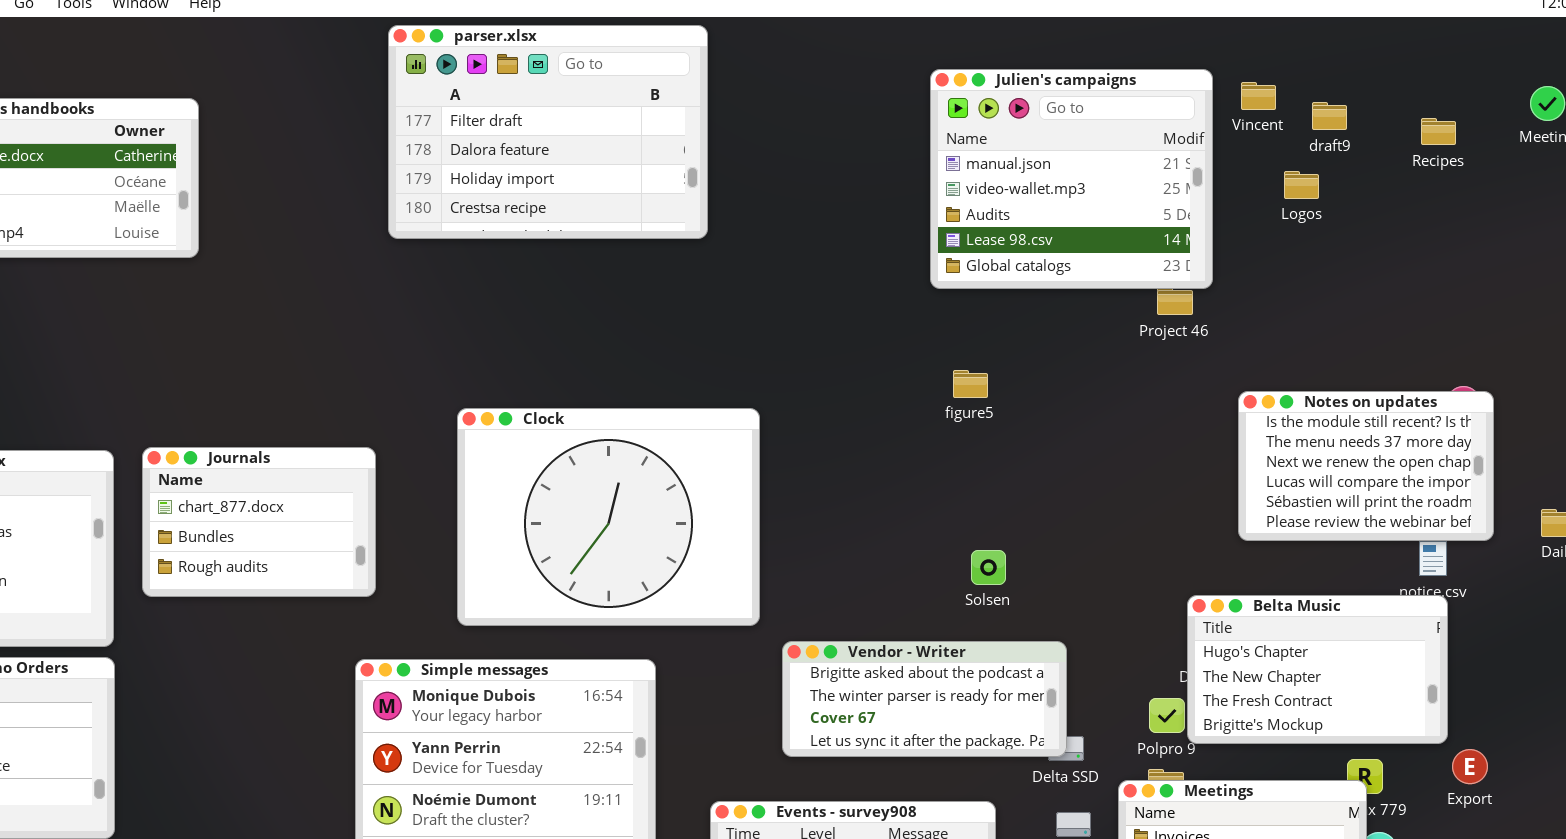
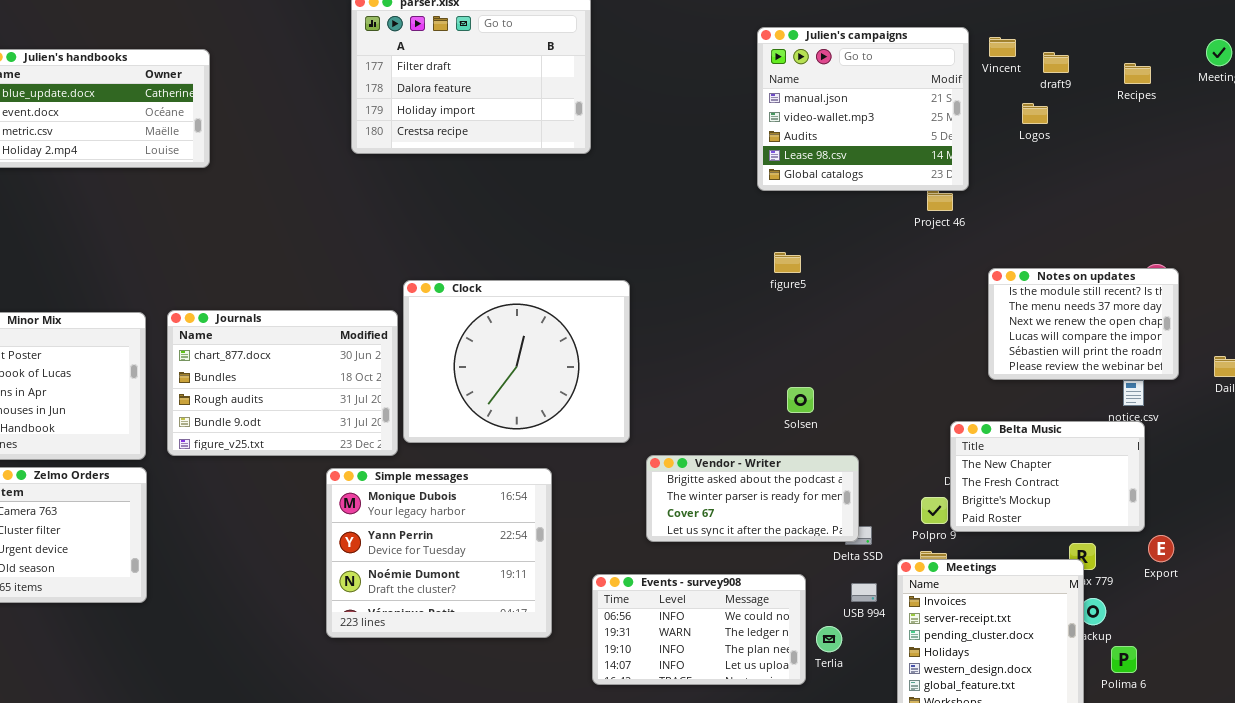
Journals: [142,447,376,597] -> [167,310,398,456], resized
Belta Music: [1187,595,1448,744] -> [950,421,1145,532], scrolled down 1 row

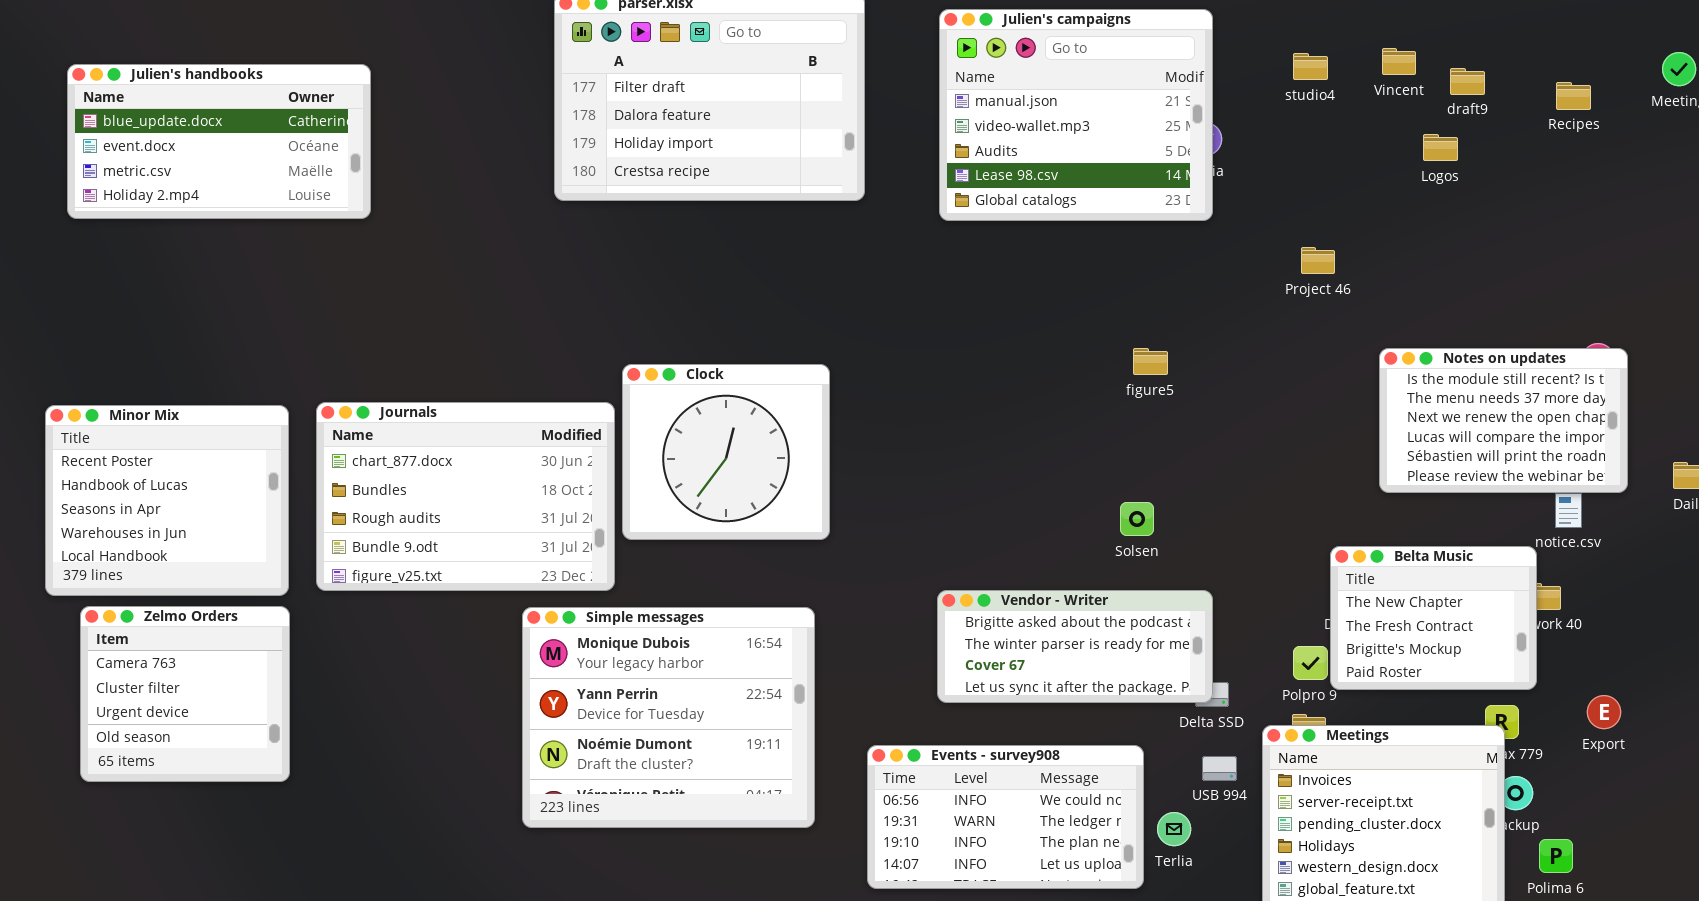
Julien's campaigns: [757,27,969,191] -> [939,9,1213,221], moved
figure5: [774,252,801,273] -> [1133,348,1168,375], moved
Clock: [403,280,630,443] -> [622,364,830,540], resized
Belta Music: [950,421,1145,532] -> [1330,546,1537,690], resized

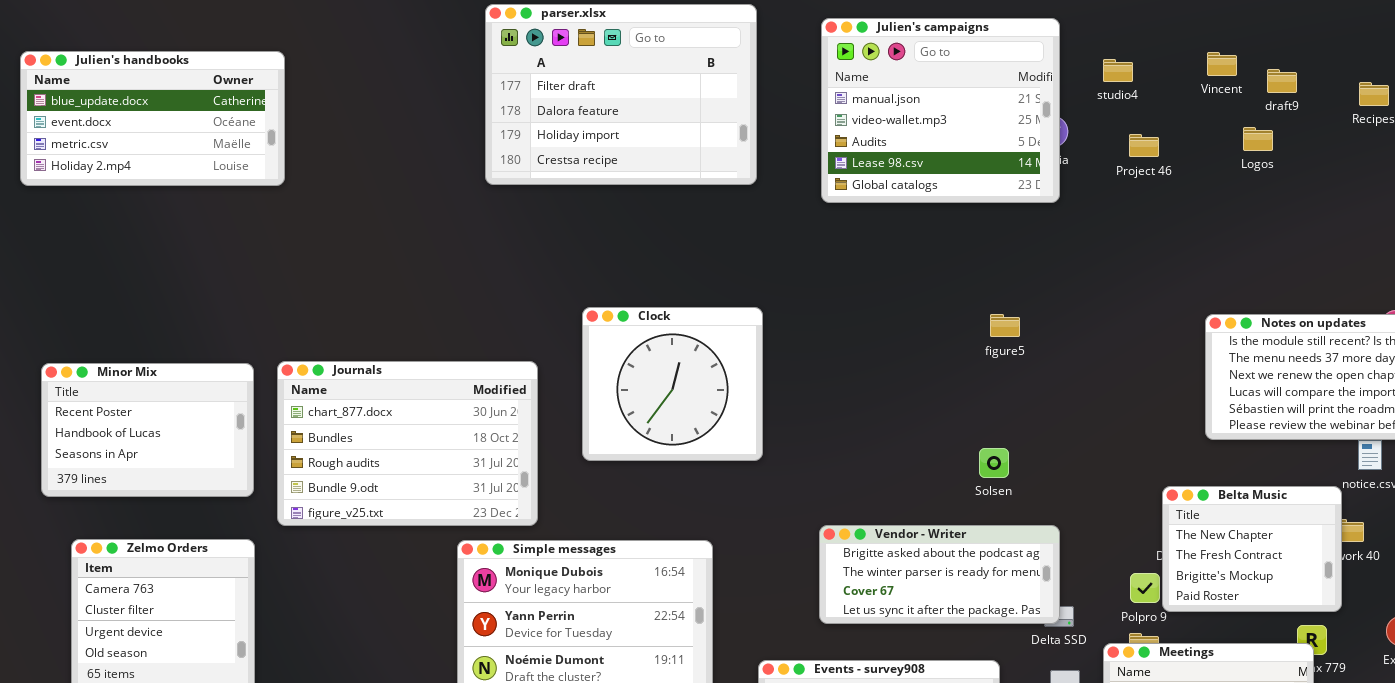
studio4: [1293,53,1328,80] -> [1103,59,1133,82], moved
Julien's handbooks: [67,64,371,219] -> [20,51,285,186], moved
Project 46: [1301,247,1335,274] -> [1129,134,1159,157], moved
Clock: [622,364,830,540] -> [582,307,763,461], moved
Minor Mix: [45,405,289,596] -> [41,363,254,497], resized

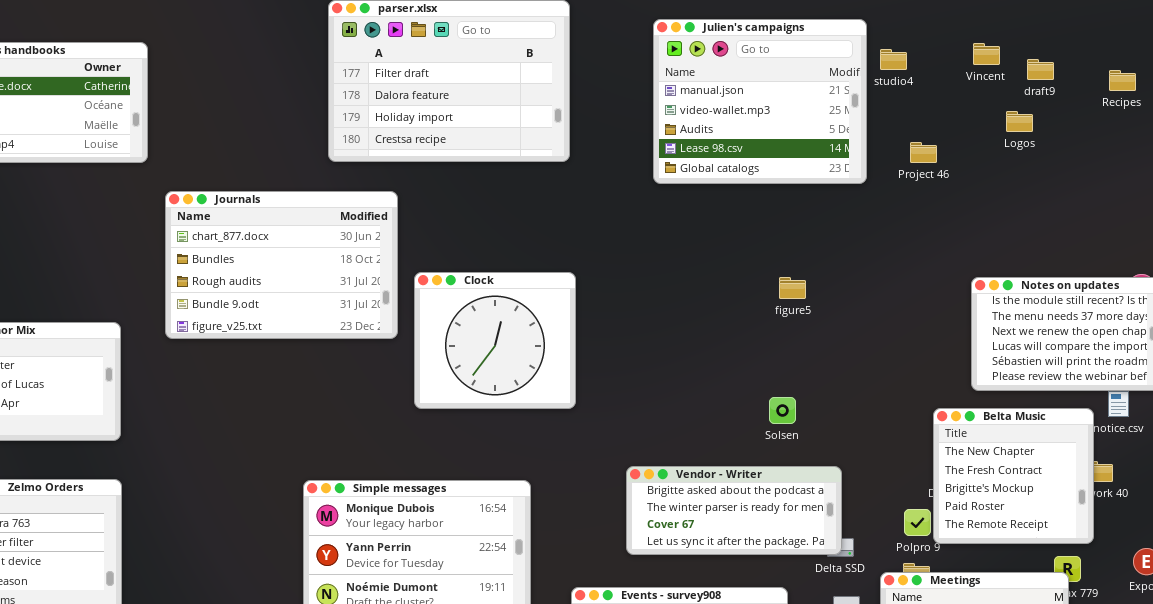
Julien's campaigns: [821,18,1060,203] -> [653,19,867,184], moved
Project 46: [1129,134,1159,157] -> [910,142,937,163], moved
Journals: [277,361,538,526] -> [165,191,398,339], moved
Belta Music: [1162,486,1342,612] -> [933,408,1094,544], resized

